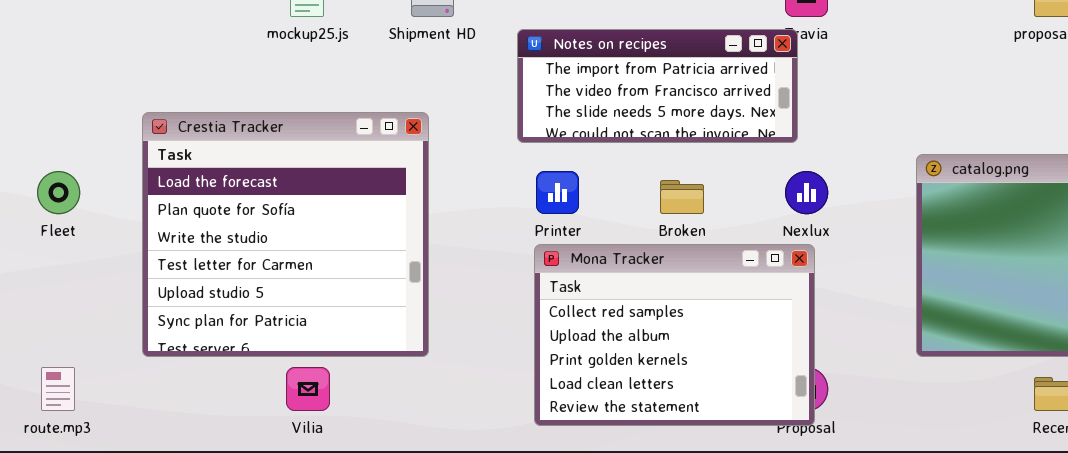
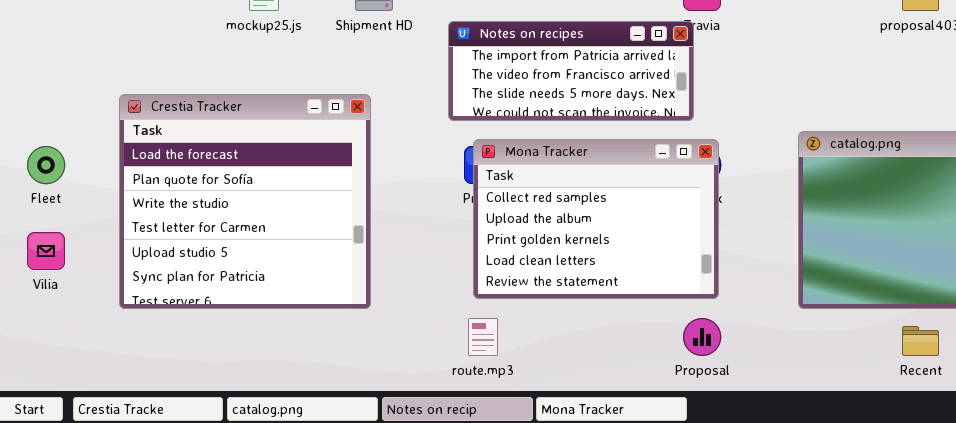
Mona Tracker: [534,244,815,426] -> [473,139,719,299], moved
route.mp3: [41,367,75,411] -> [468,318,498,356], moved
Vilia: [286,367,330,411] -> [27,232,65,270], moved

